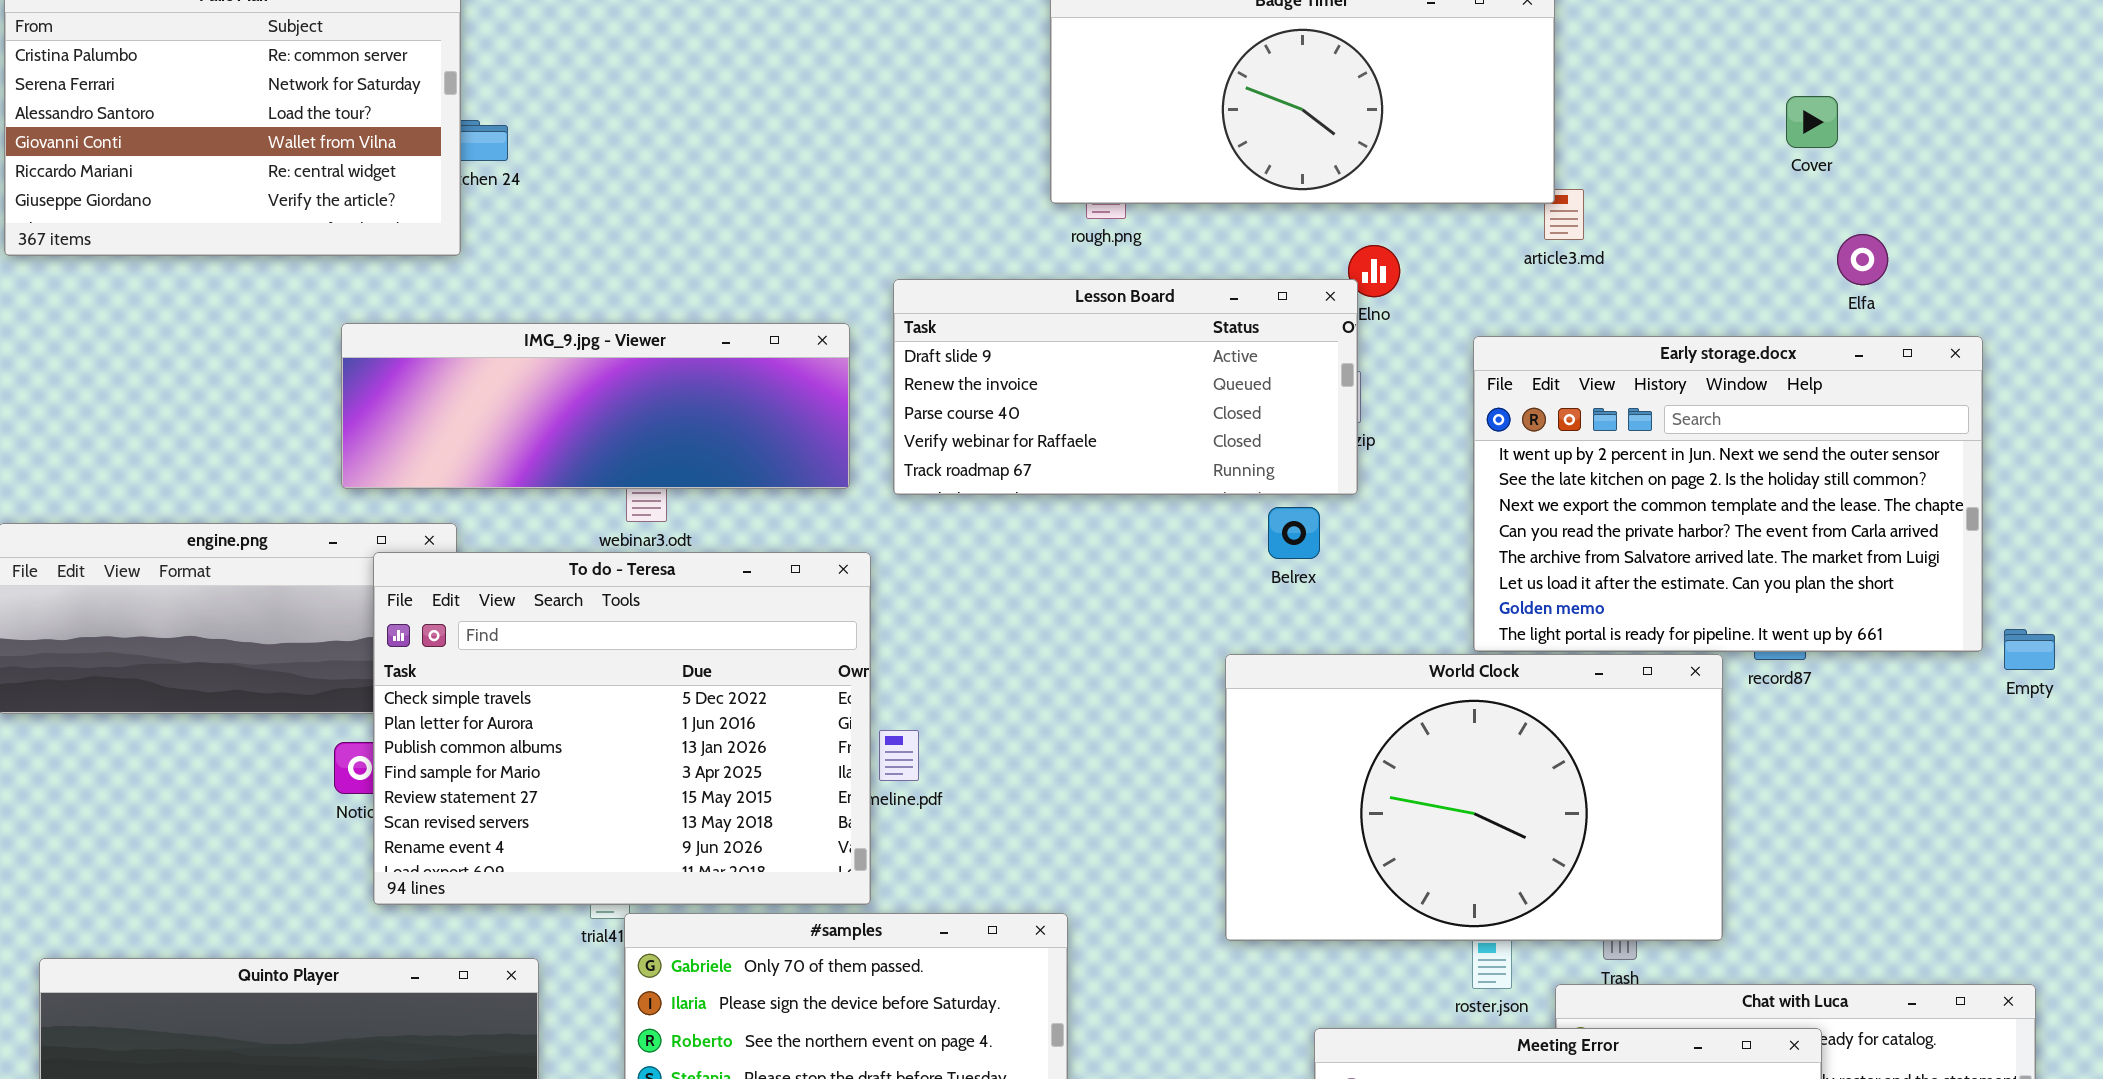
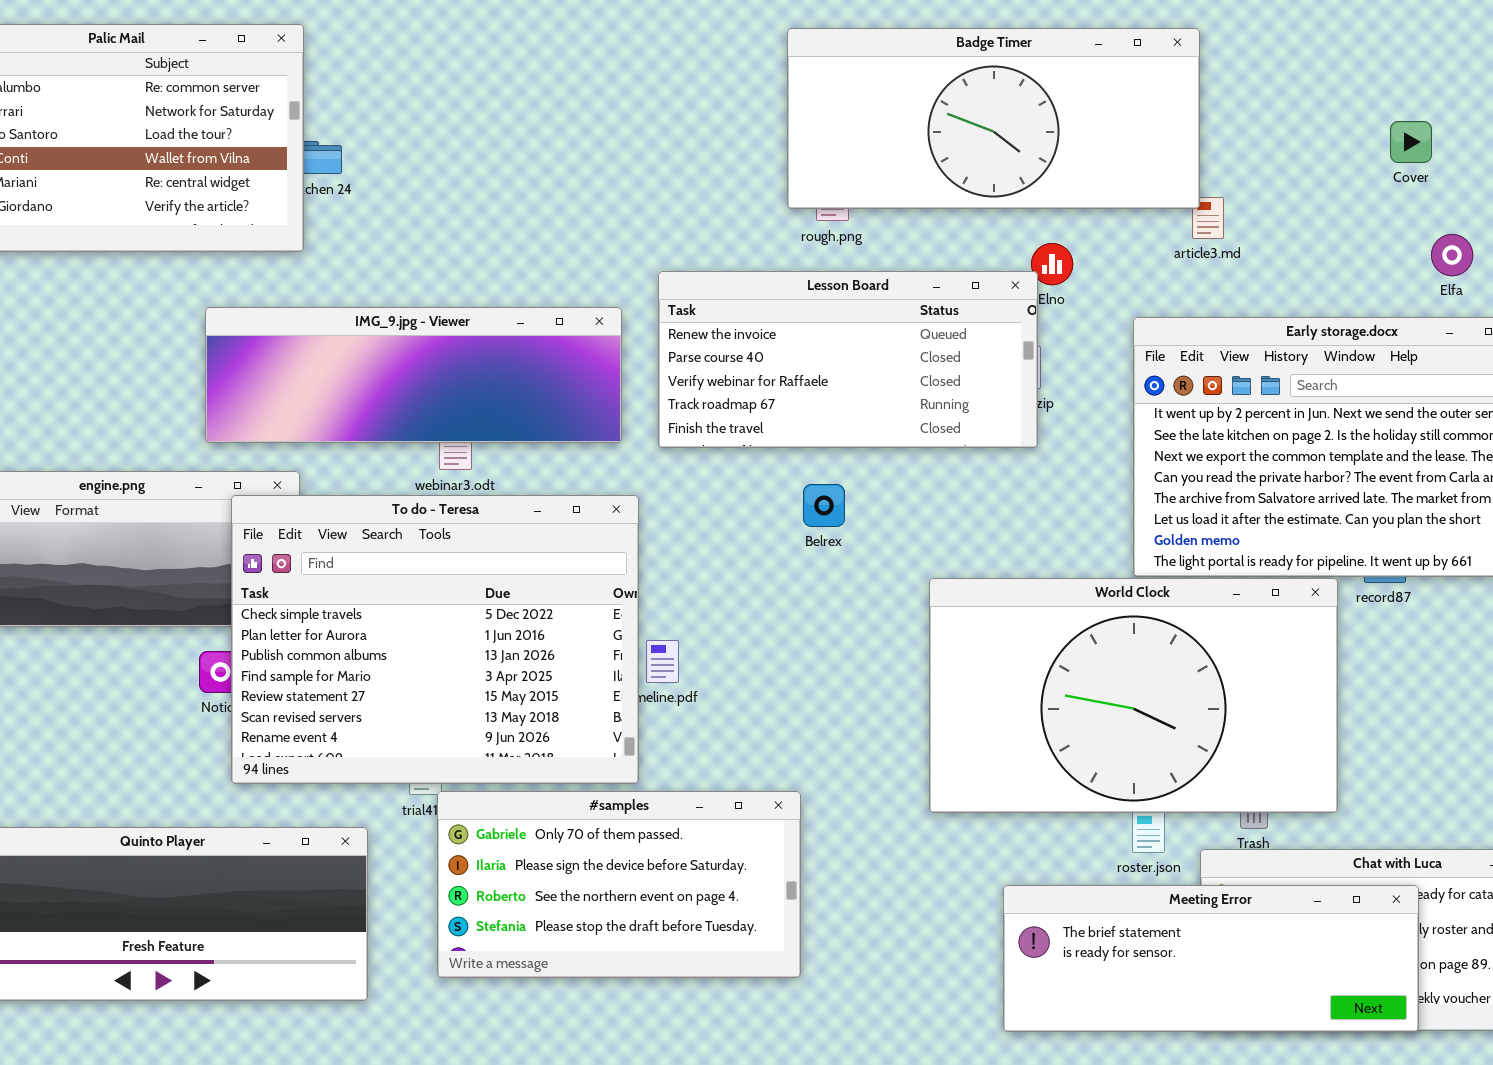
Lesson Board: [893,279,1358,495] -> [658,271,1038,448], scrolled down 1 row
Belrex: [1268,507,1320,559] -> [803,484,845,527], moved

